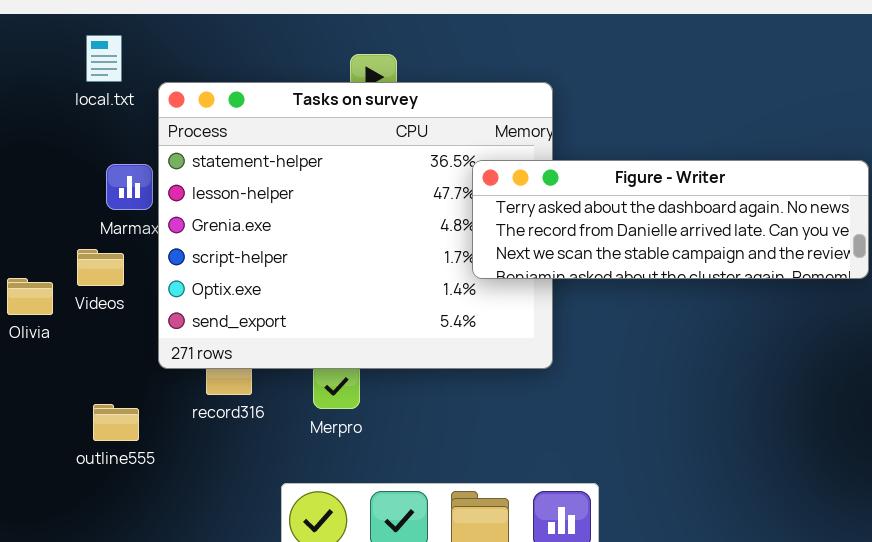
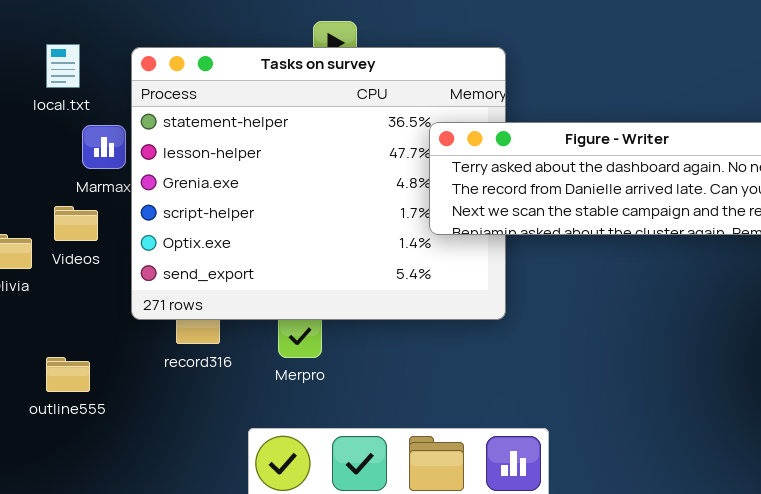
local.txt: [86,35,122,82] -> [46,44,80,88], moved
outline555: [93,404,139,441] -> [46,357,90,392], moved

